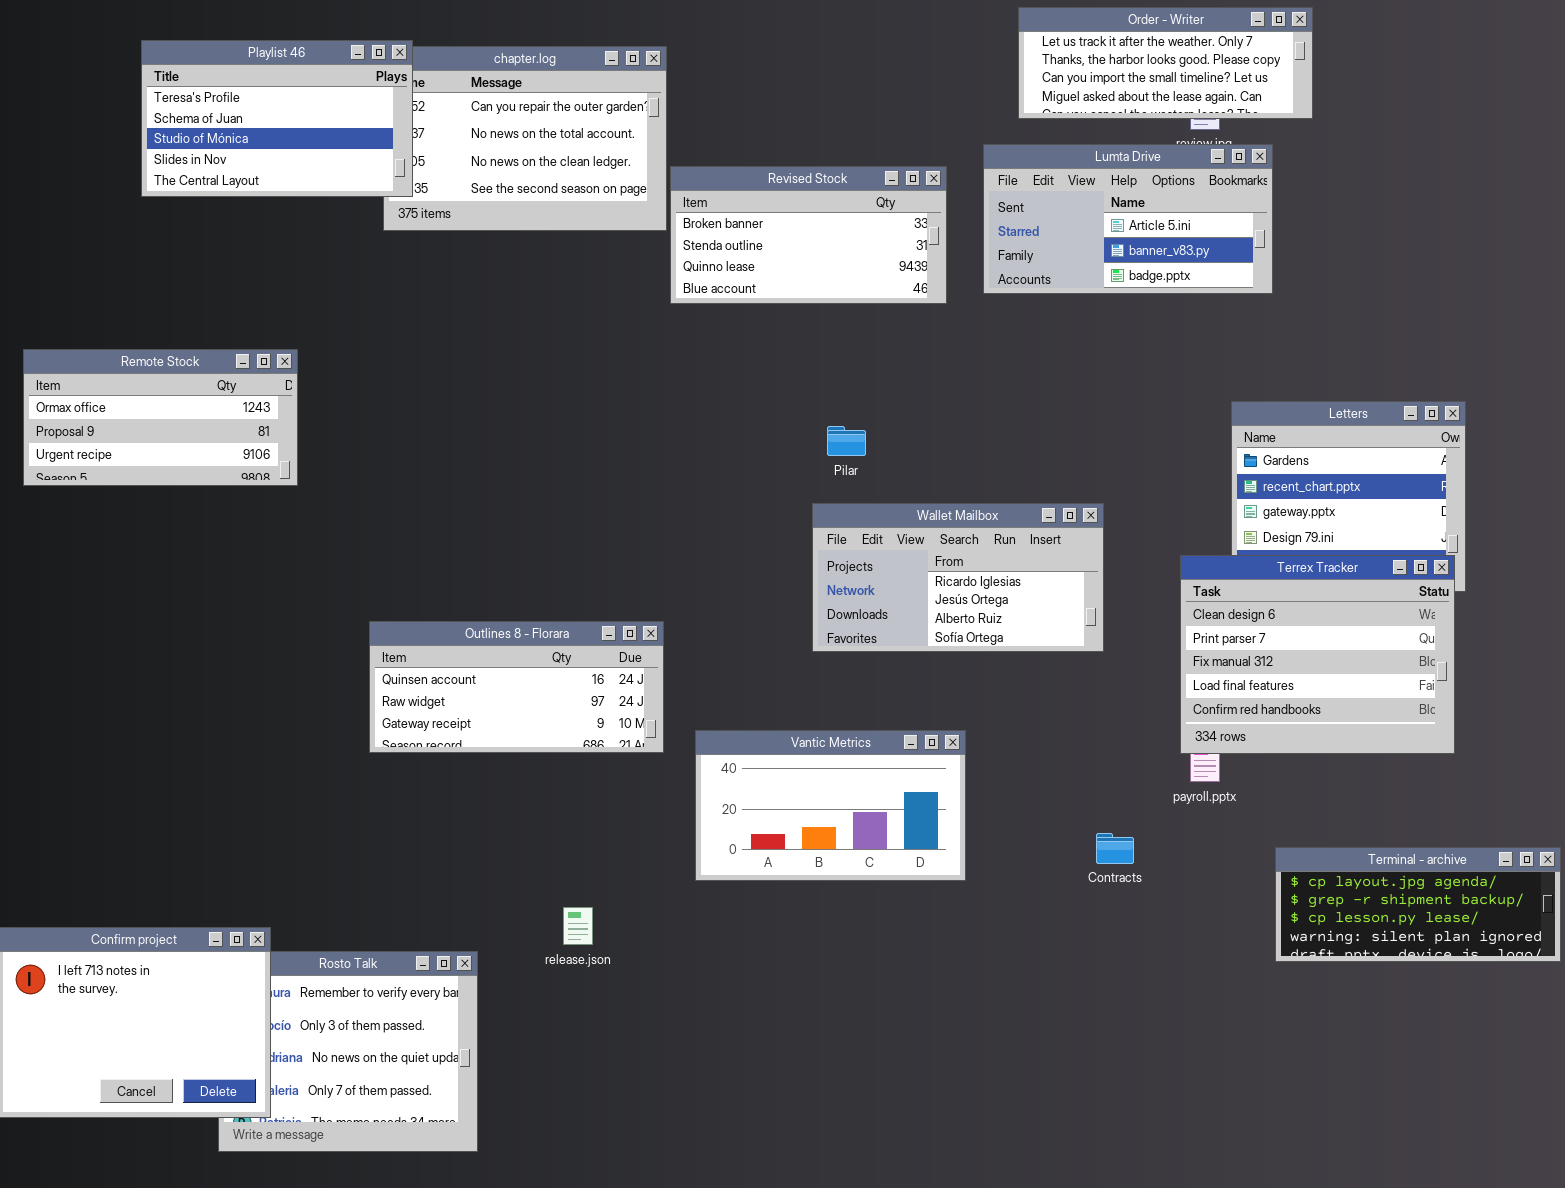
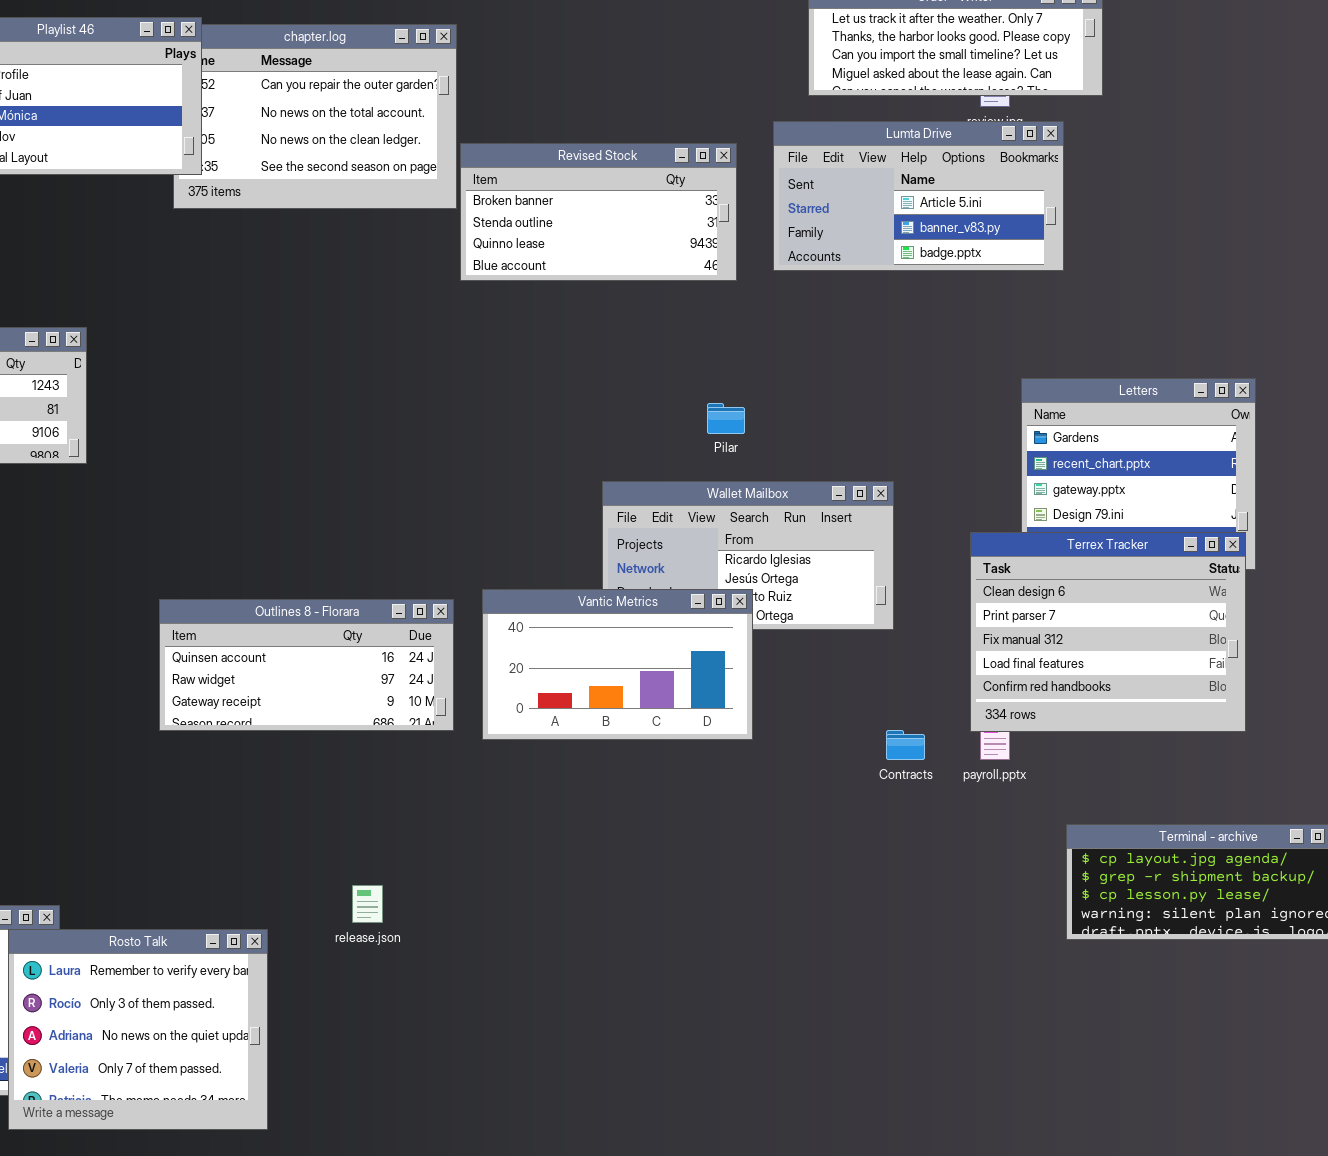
Pilar: [827,426,866,456] -> [707,403,745,434], moved
Vantic Metrics: [695,730,966,881] -> [482,589,753,740], moved
Contracts: [1096,833,1134,864] -> [886,730,925,760], moved
Rosto Talk: [218,951,478,1152] -> [8,929,268,1130], raised

